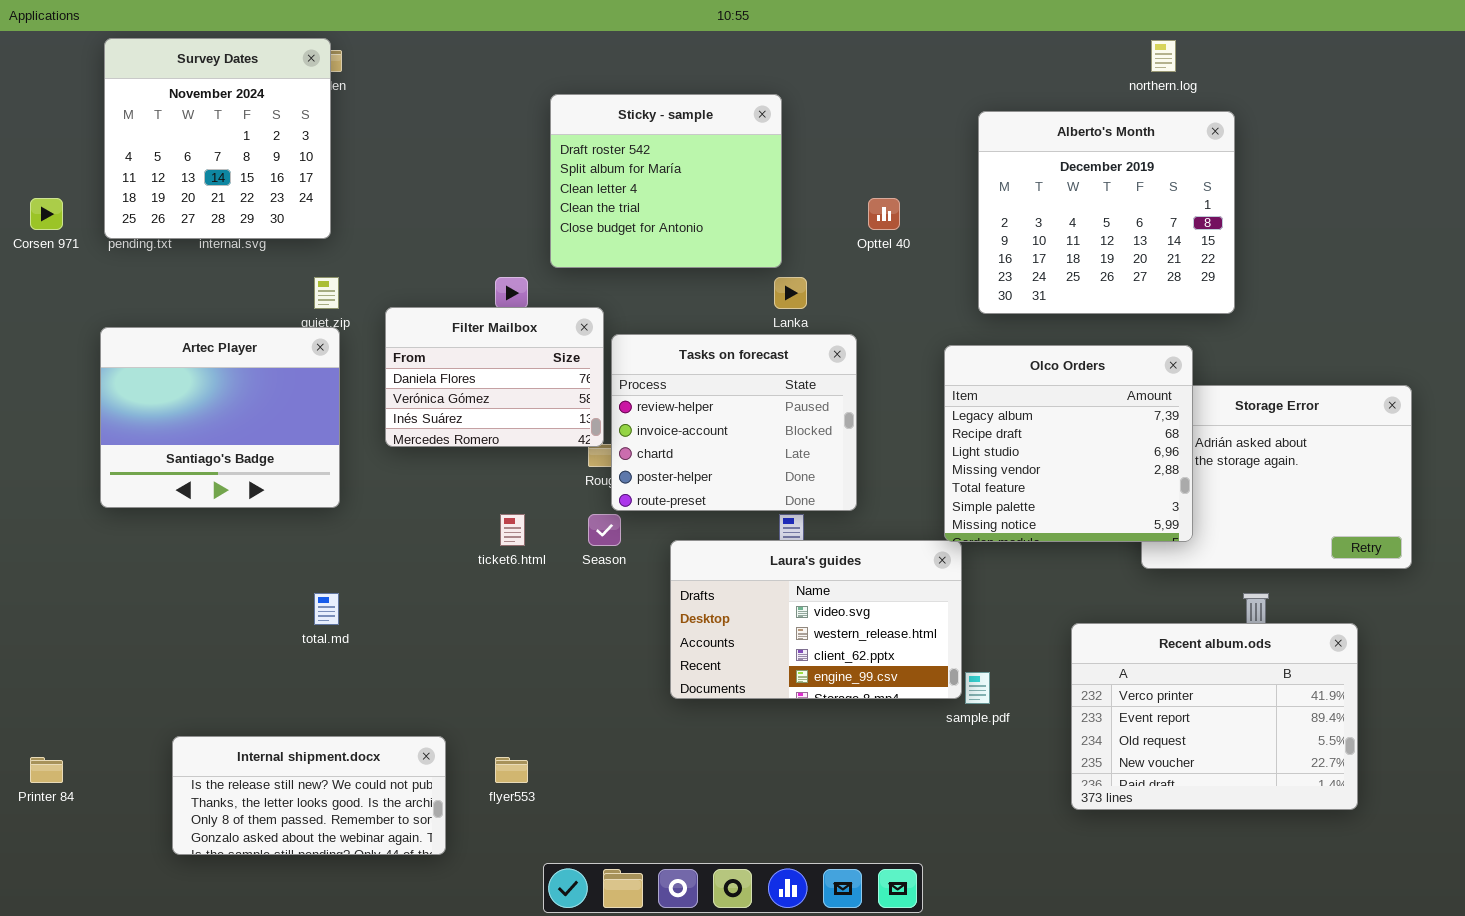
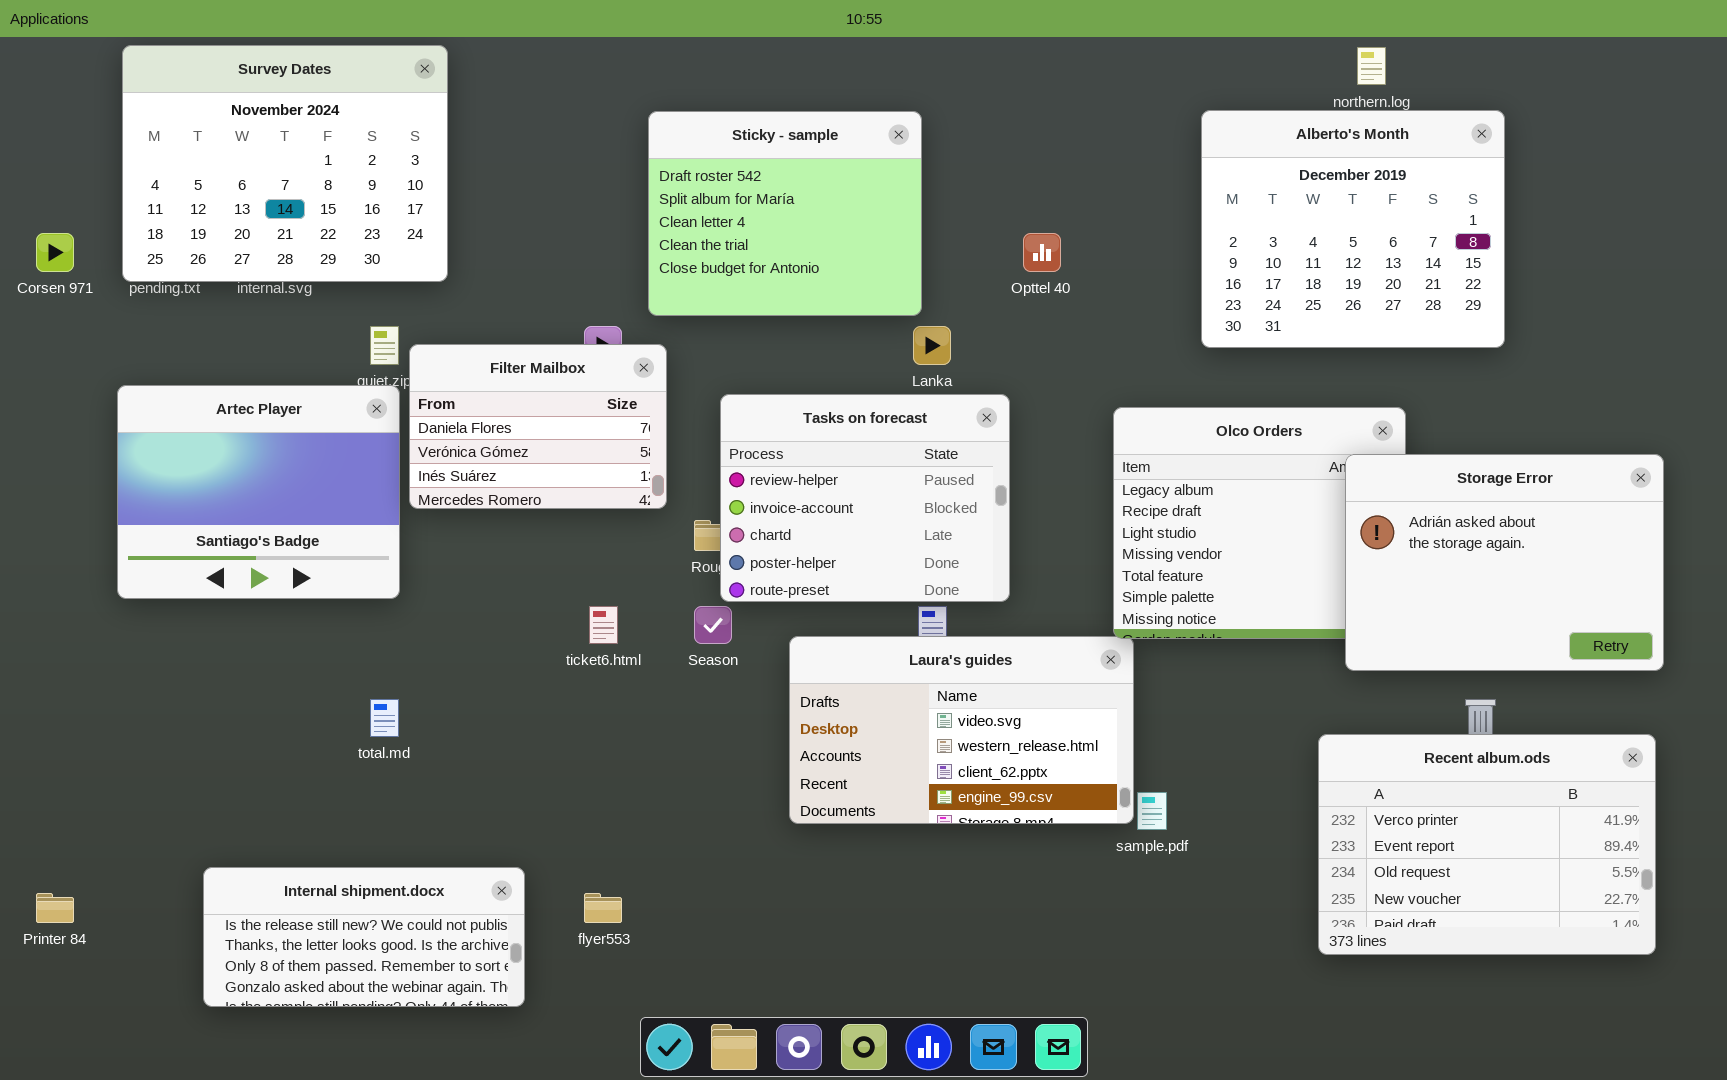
Survey Dates: [104,38,331,239] -> [122,45,448,282], resized
Alberto's Month: [978,111,1235,314] -> [1201,110,1505,348], moved
Filter Mailbox: [385,307,604,447] -> [409,344,667,509], moved
Storage Error: [1141,385,1412,569] -> [1345,454,1664,671], raised
Recent album.ods: [1071,623,1358,810] -> [1318,734,1656,955], moved

